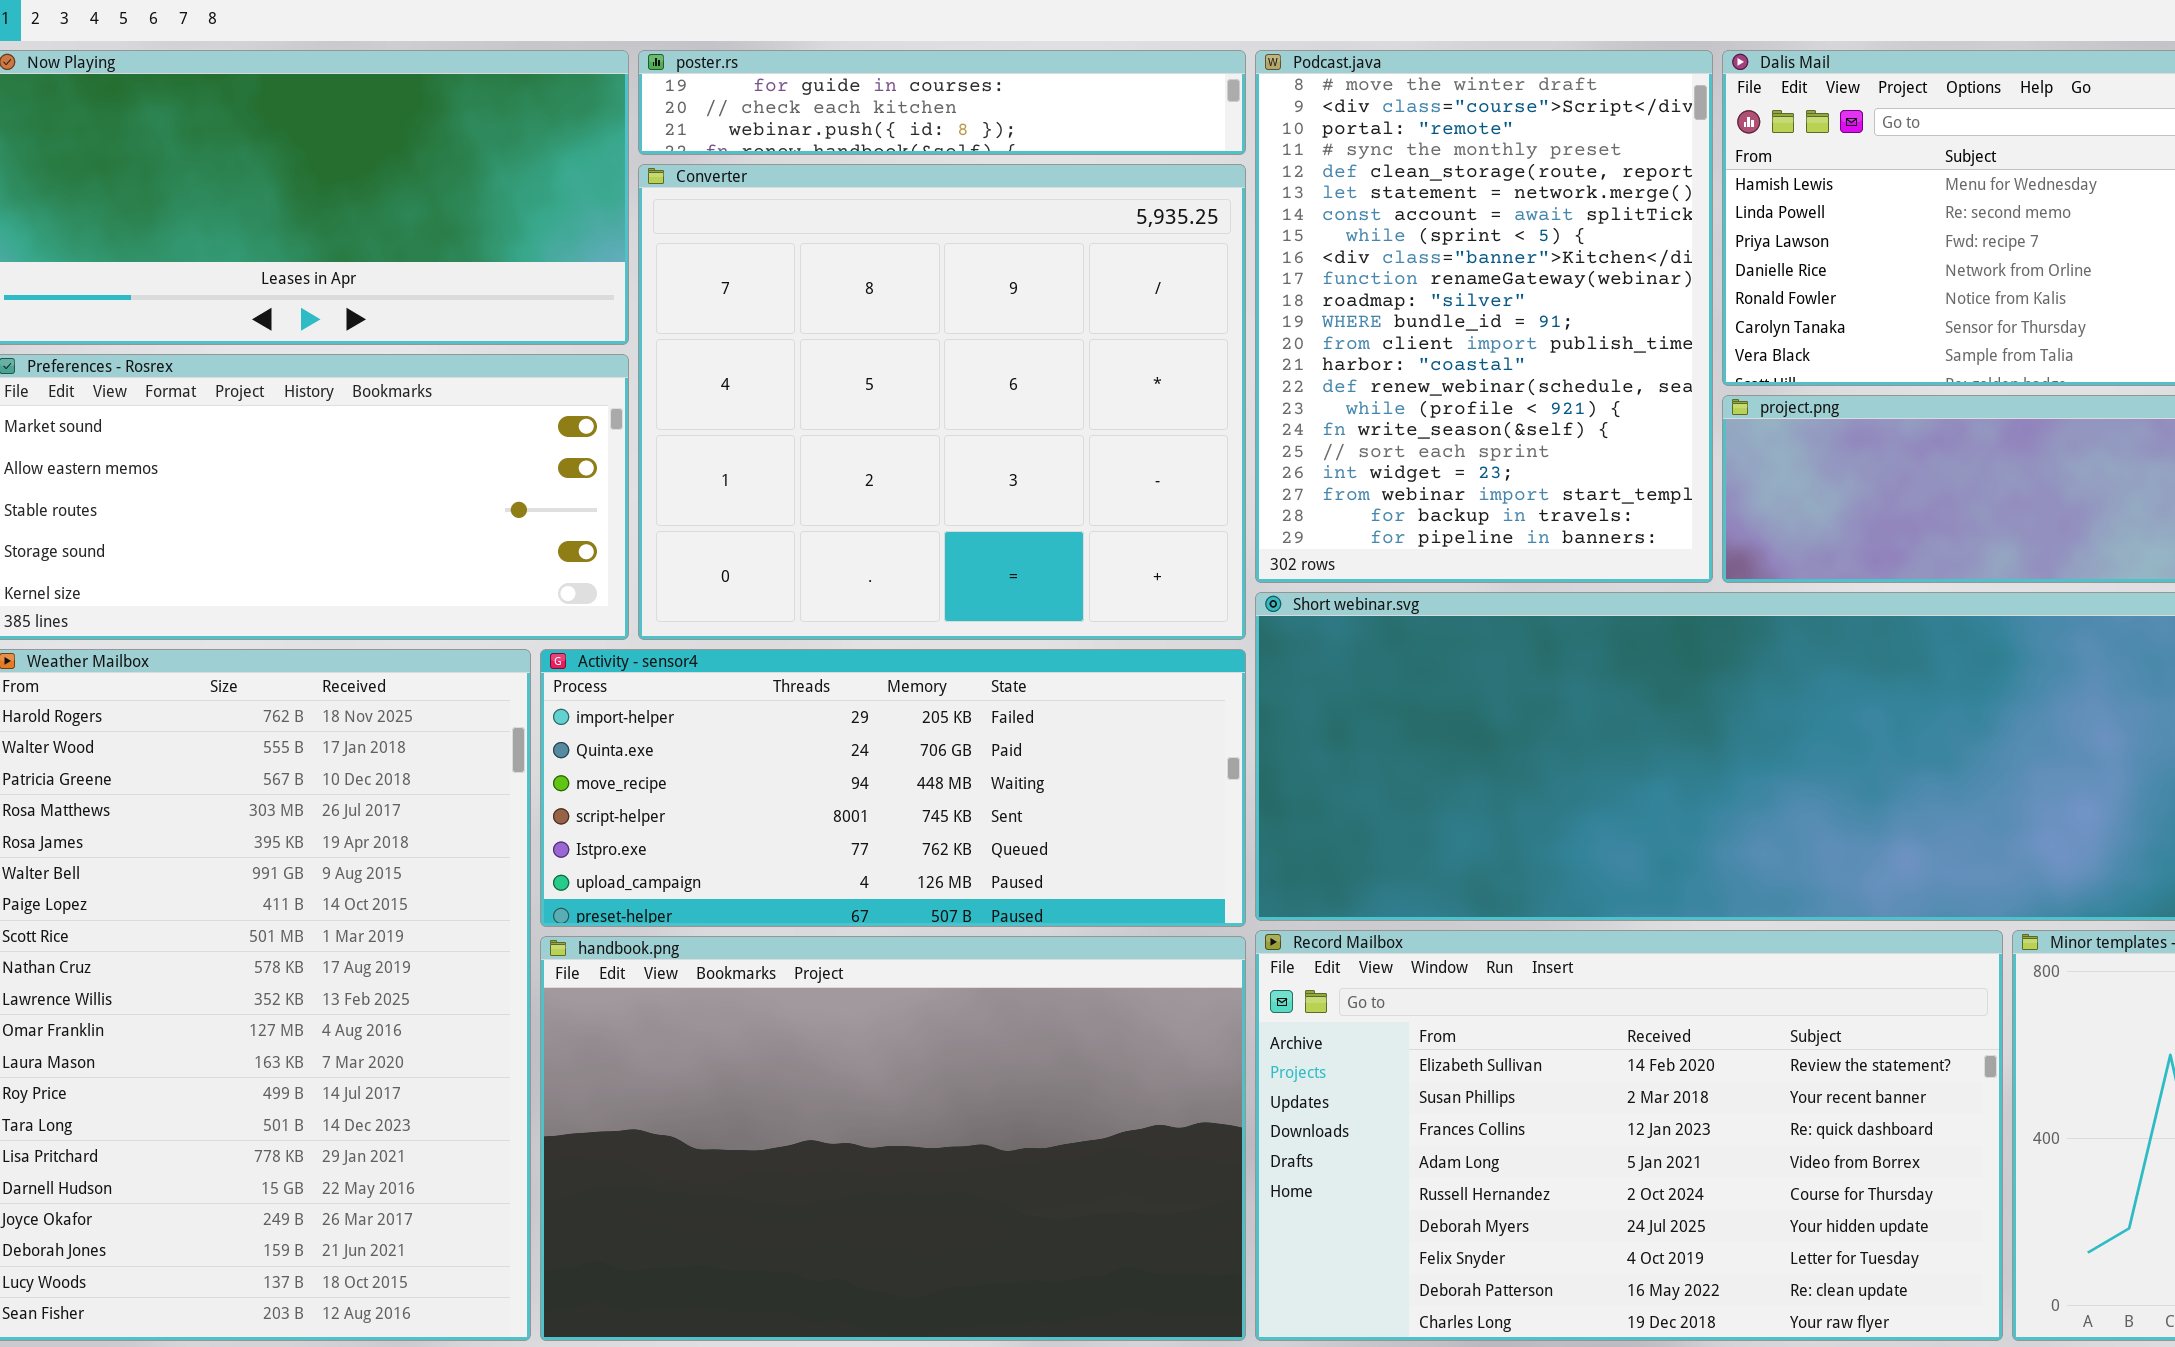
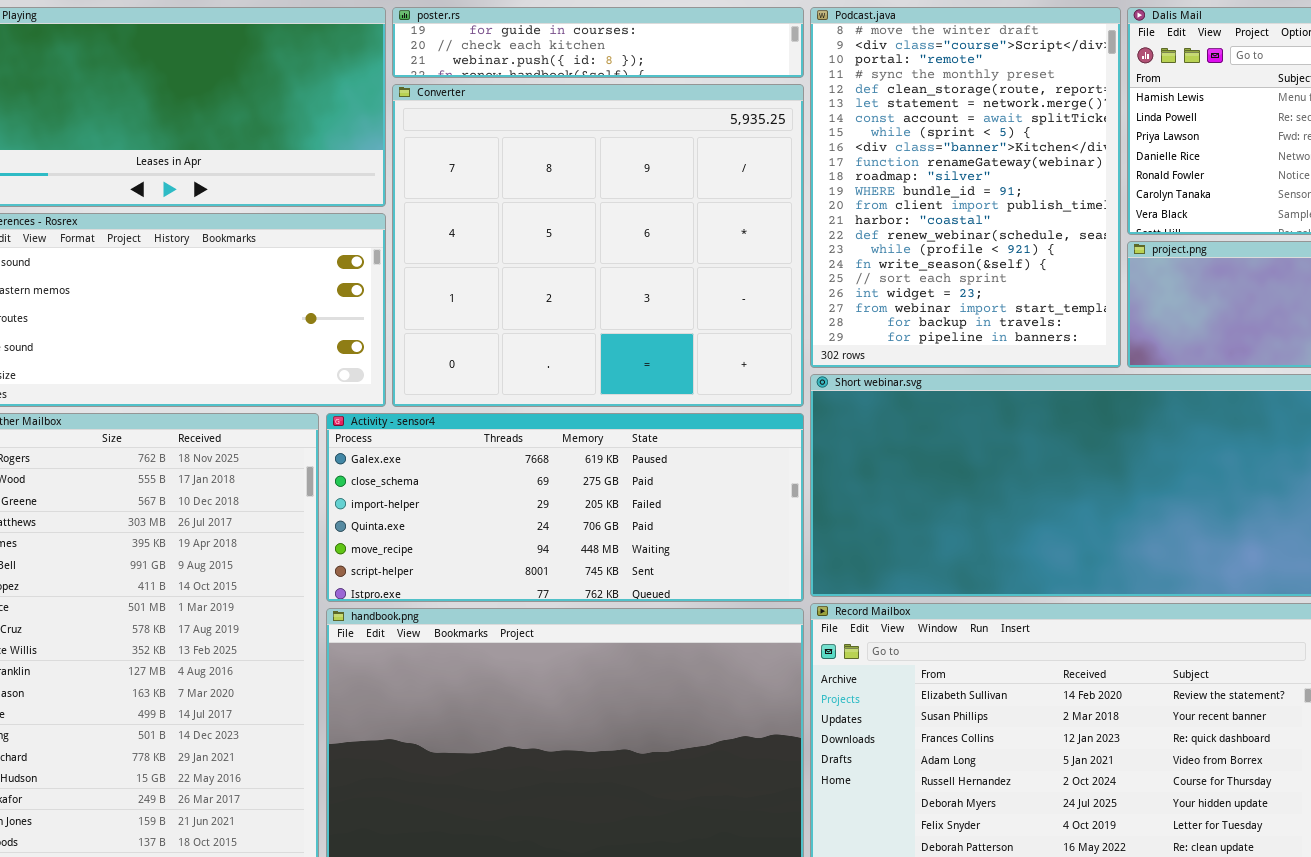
Activity - sensor4: [540,649,1246,927] -> [326,413,804,602], scrolled up 2 rows

